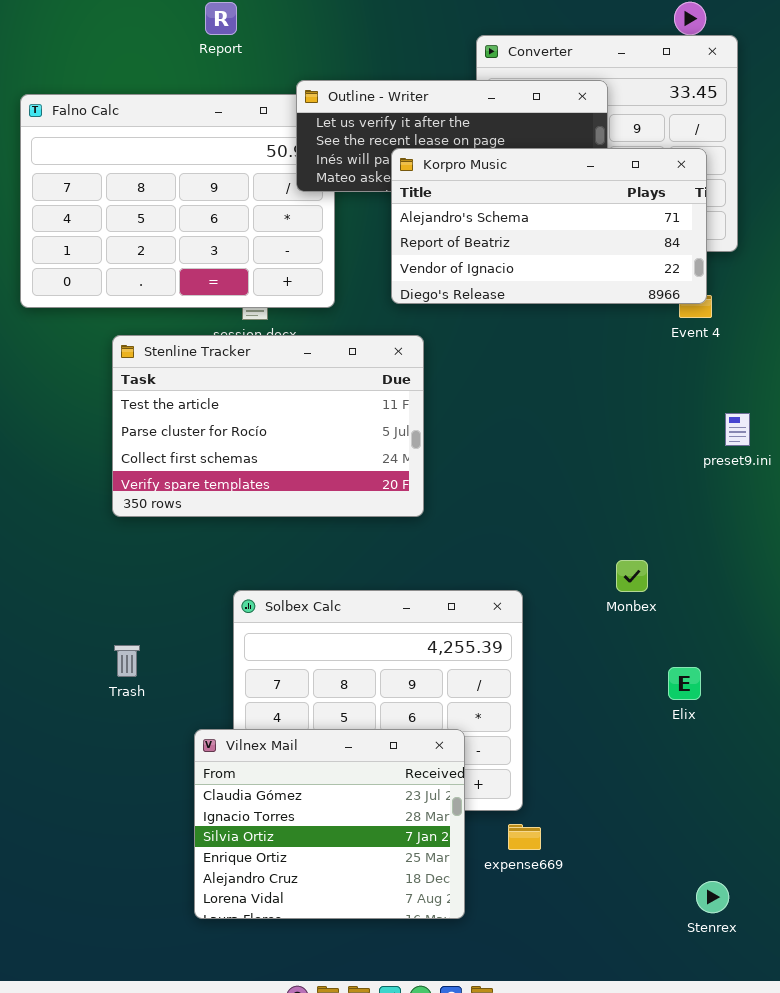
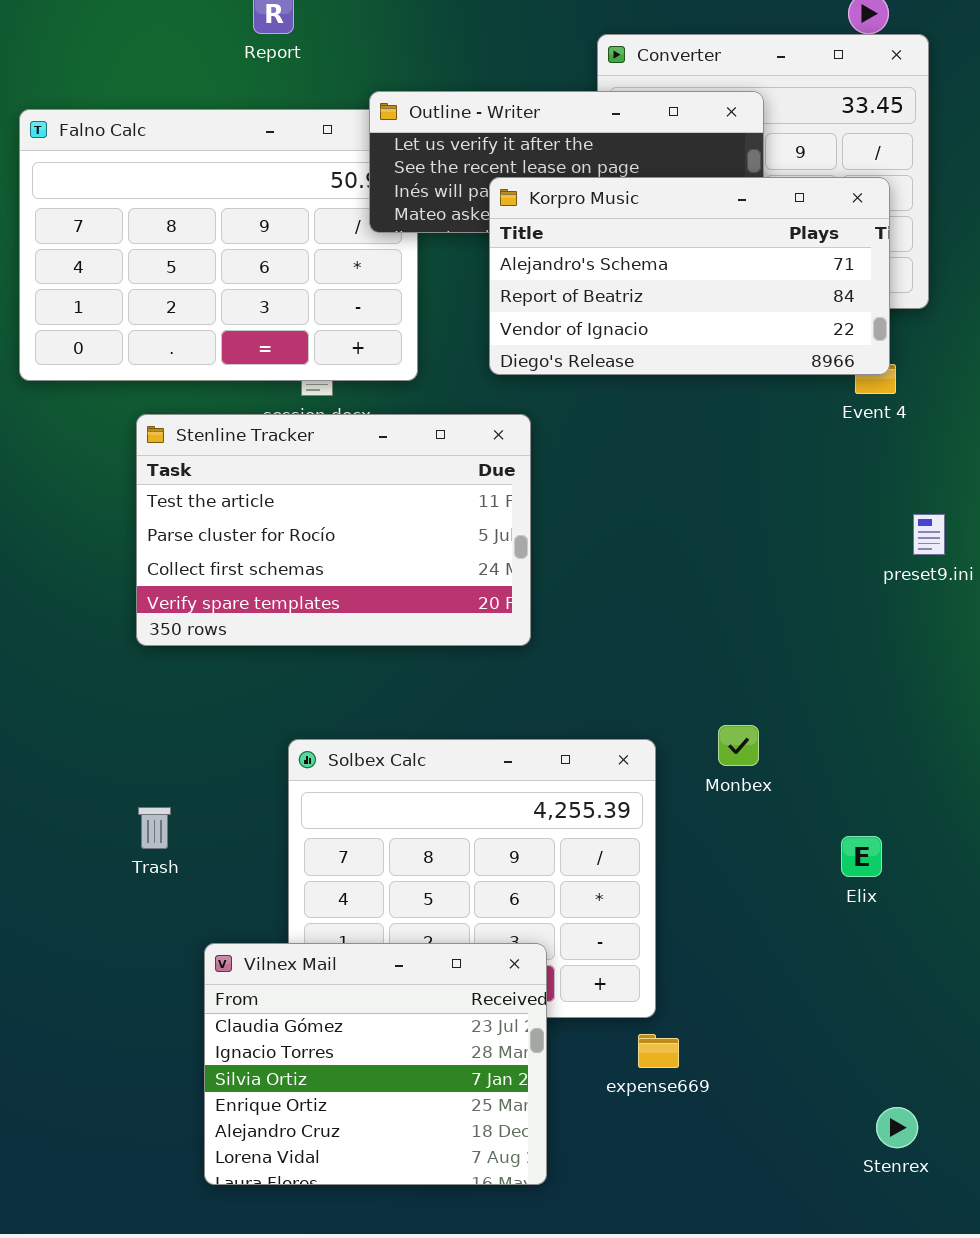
Monbex: [616,560,648,592] -> [718,725,759,766], moved
Vilnex Mail: [194,729,465,919] -> [204,943,547,1185], moved

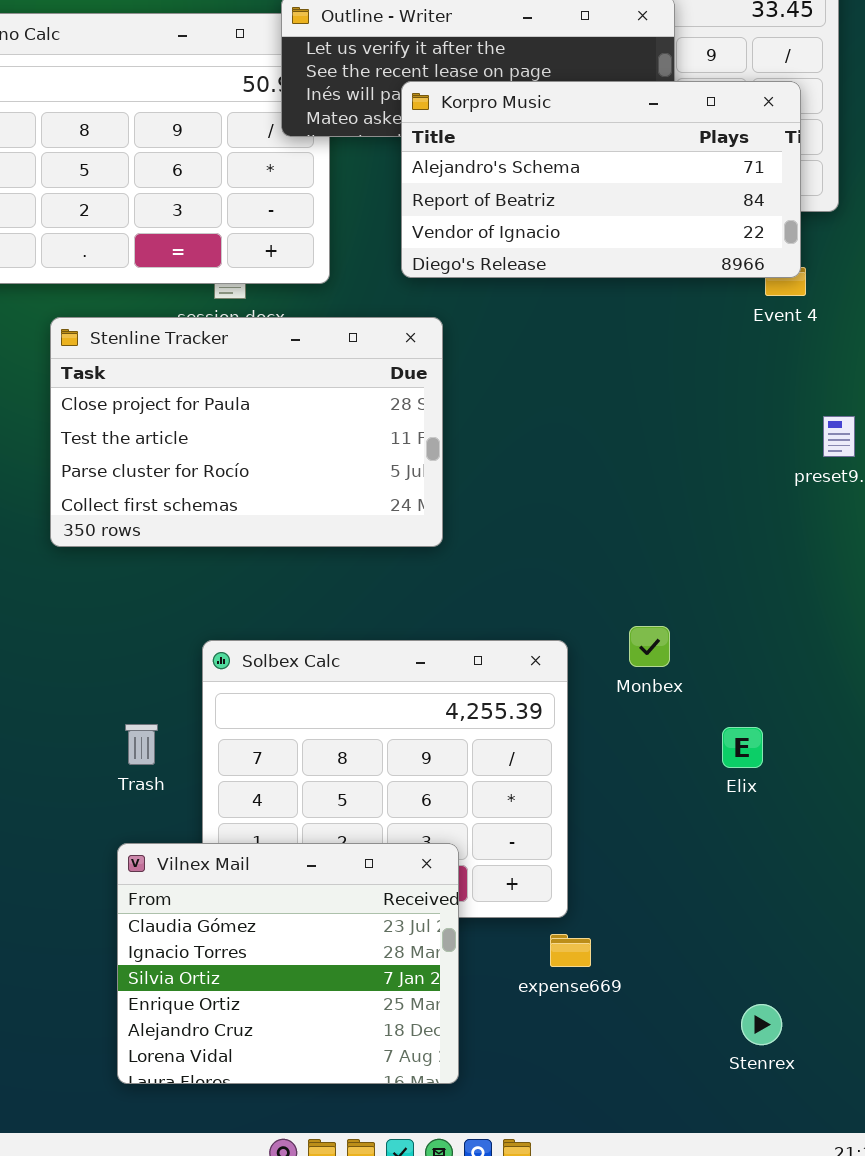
Stenline Tracker: [136,414,531,646] -> [50,317,443,547], scrolled up 1 row
Trash: [138,807,171,849] -> [125,724,158,765], moved
Elix: [841,836,882,877] -> [722,727,763,768], moved
Stenrex: [876,1107,918,1148] -> [741,1004,782,1045], moved

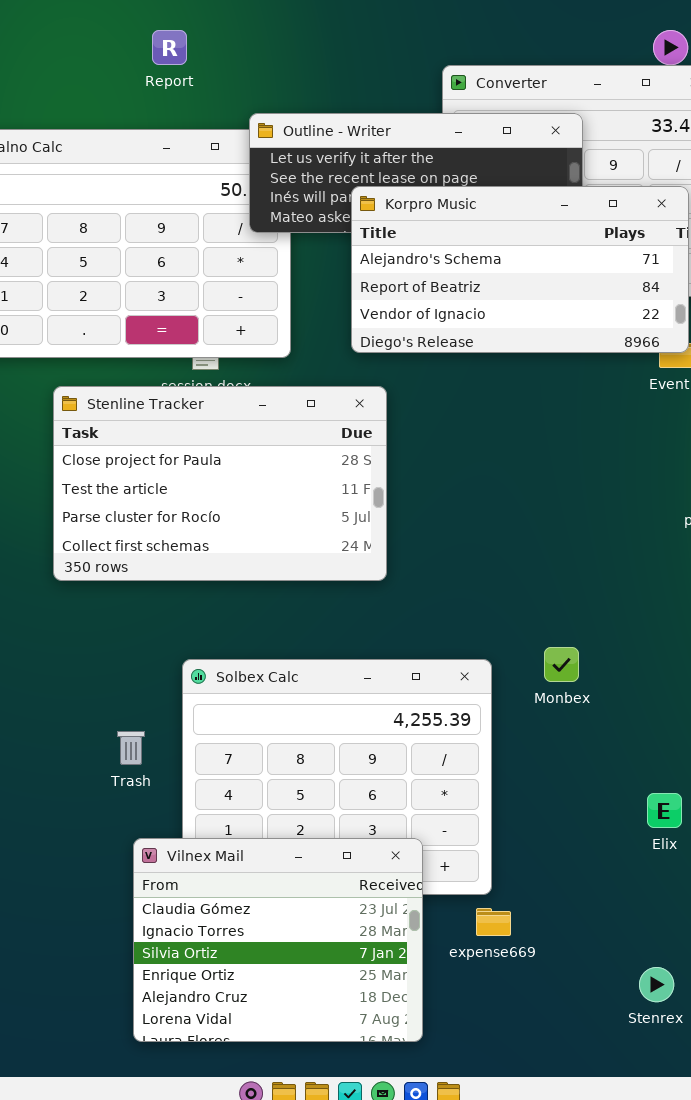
Elix: [722,727,763,768] -> [647,793,682,828], moved
Vilnex Mail: [117,843,459,1084] -> [133,838,423,1042], moved

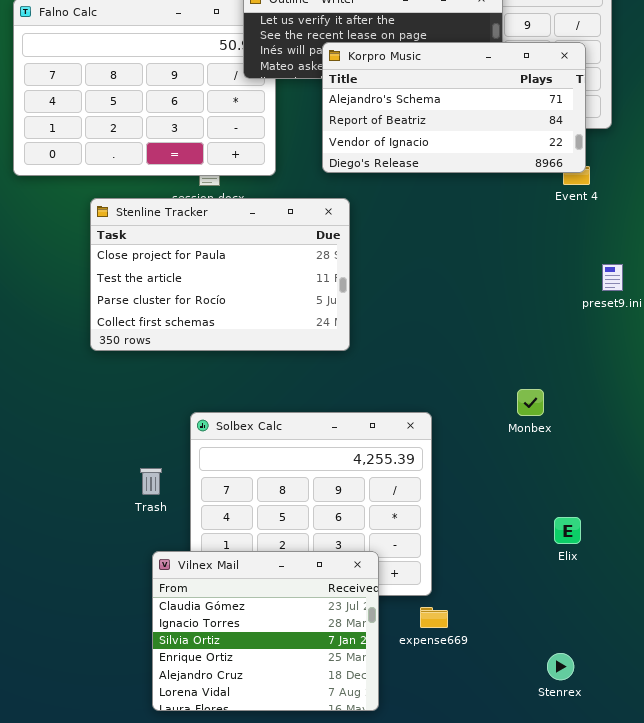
Monbex: [544,647,579,682] -> [517,389,544,416], moved

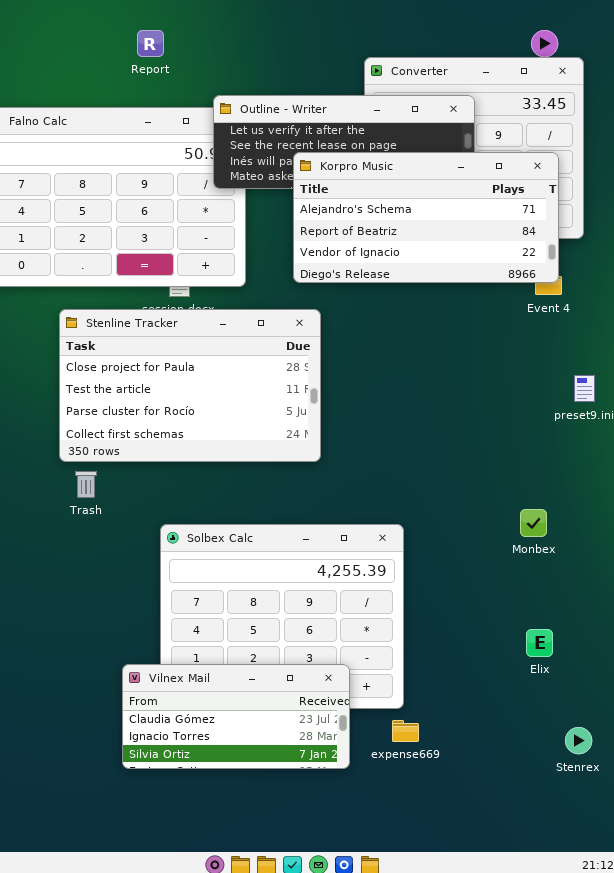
Monbex: [517,389,544,416] -> [520,509,547,537], moved
Trash: [140,468,162,495] -> [75,471,97,498], moved
Vilnex Mail: [152,551,379,711] -> [122,664,350,769], resized
Stenrex: [547,653,574,680] -> [565,727,592,754], moved

